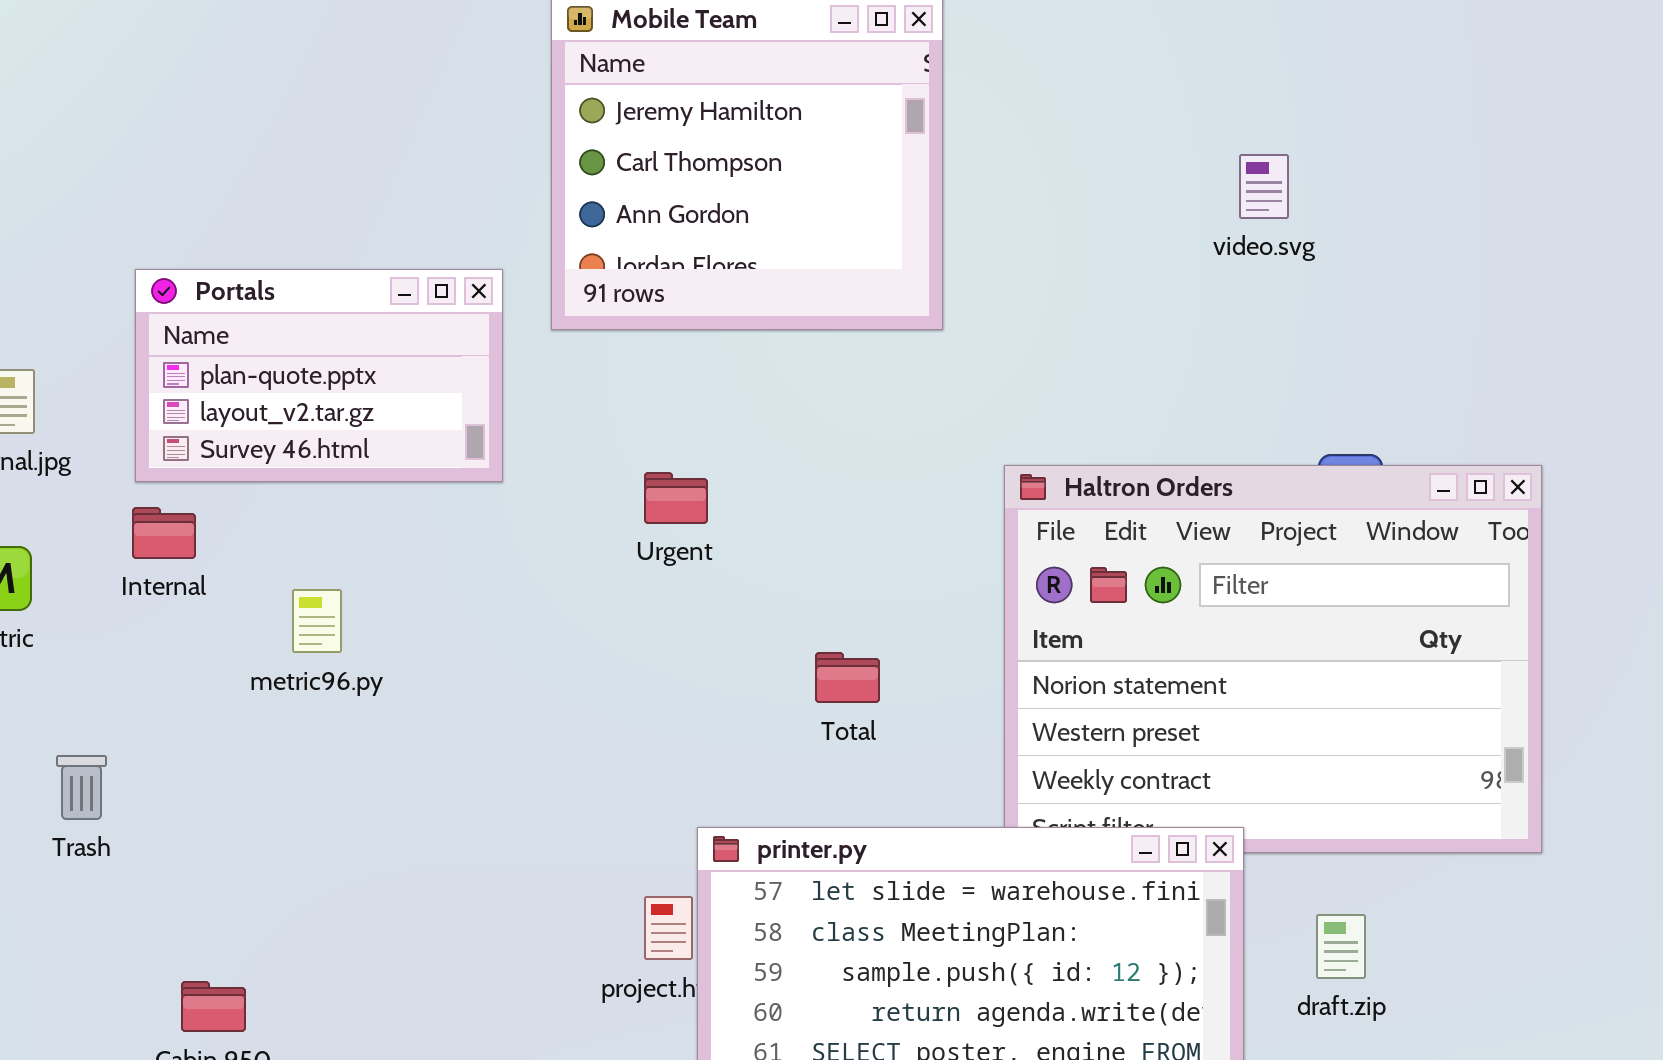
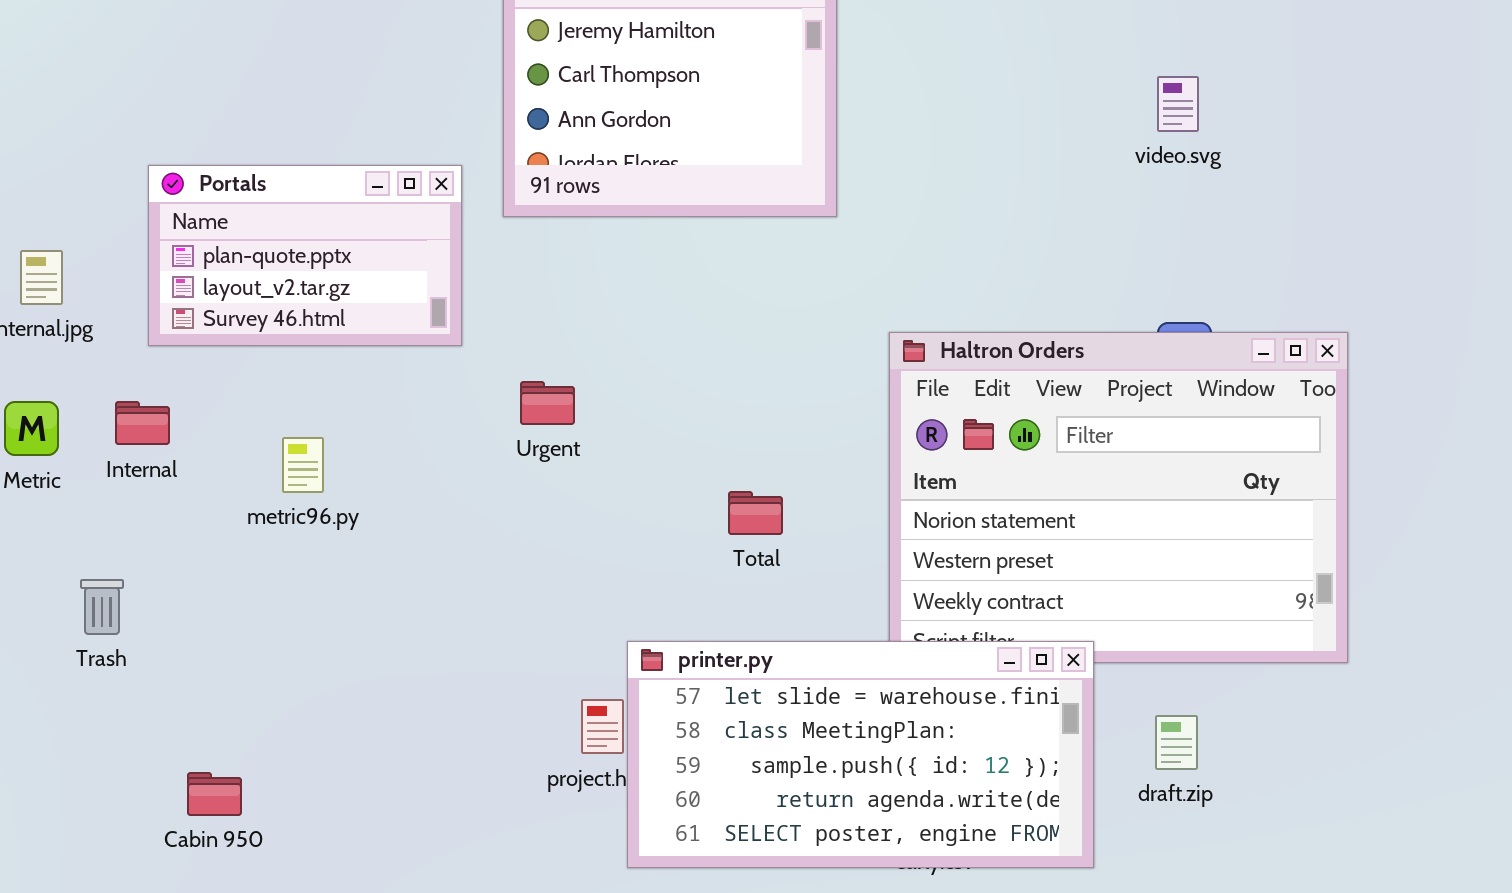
video.svg: [1239,154,1289,219] -> [1157,76,1199,132], moved
Urgent: [644,472,708,524] -> [520,381,575,425], moved
Internal: [132,507,196,559] -> [115,401,170,445], moved

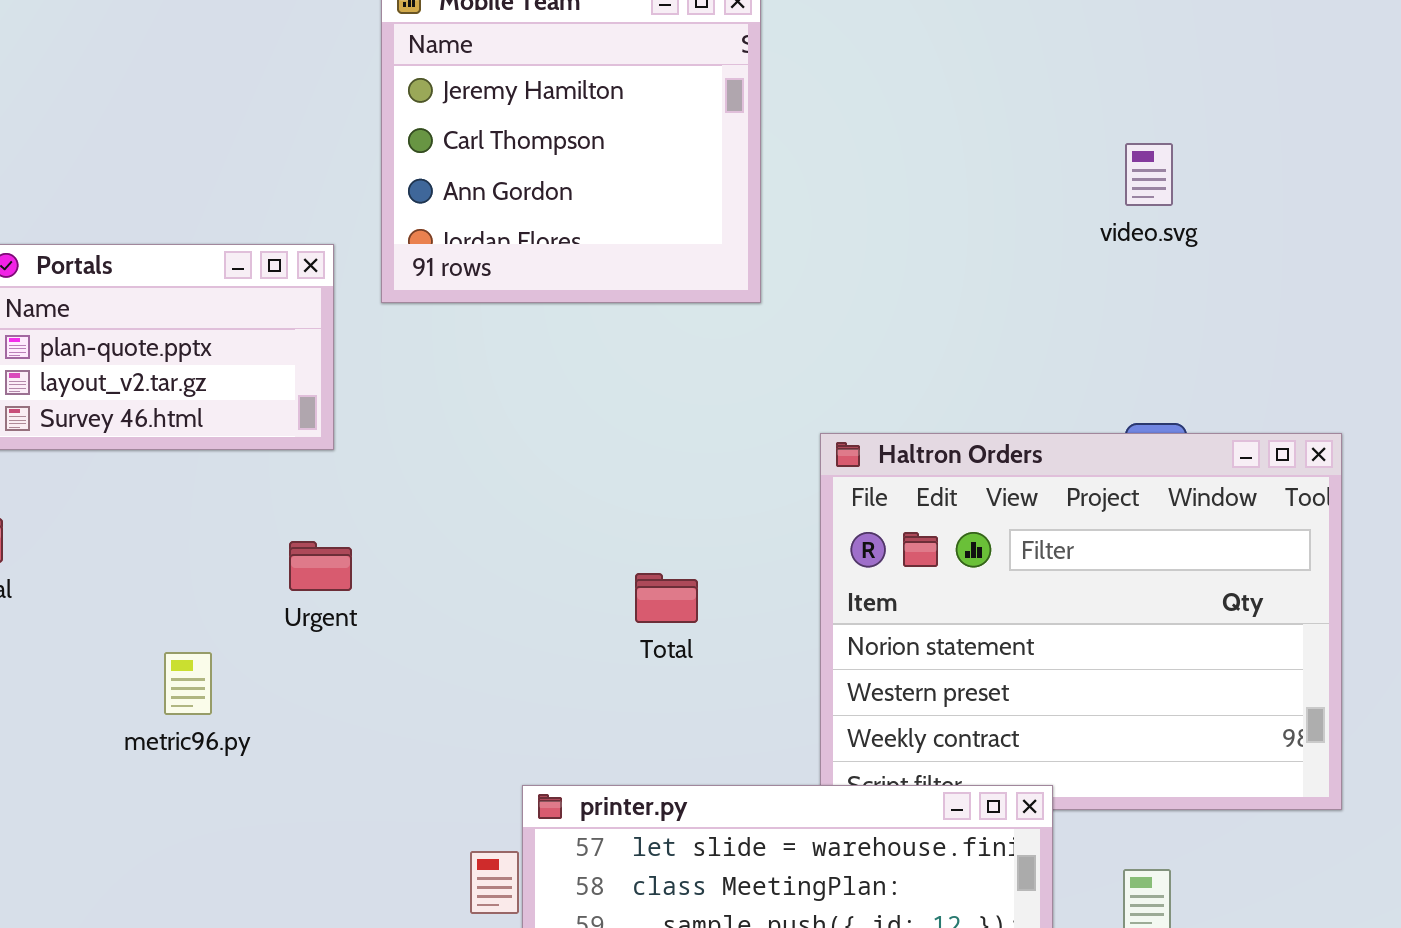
Urgent: [520,381,575,425] -> [289,541,352,591], moved
metric96.py: [282,437,324,493] -> [164,652,212,715], moved
Total: [728,491,783,535] -> [635,573,698,623], moved

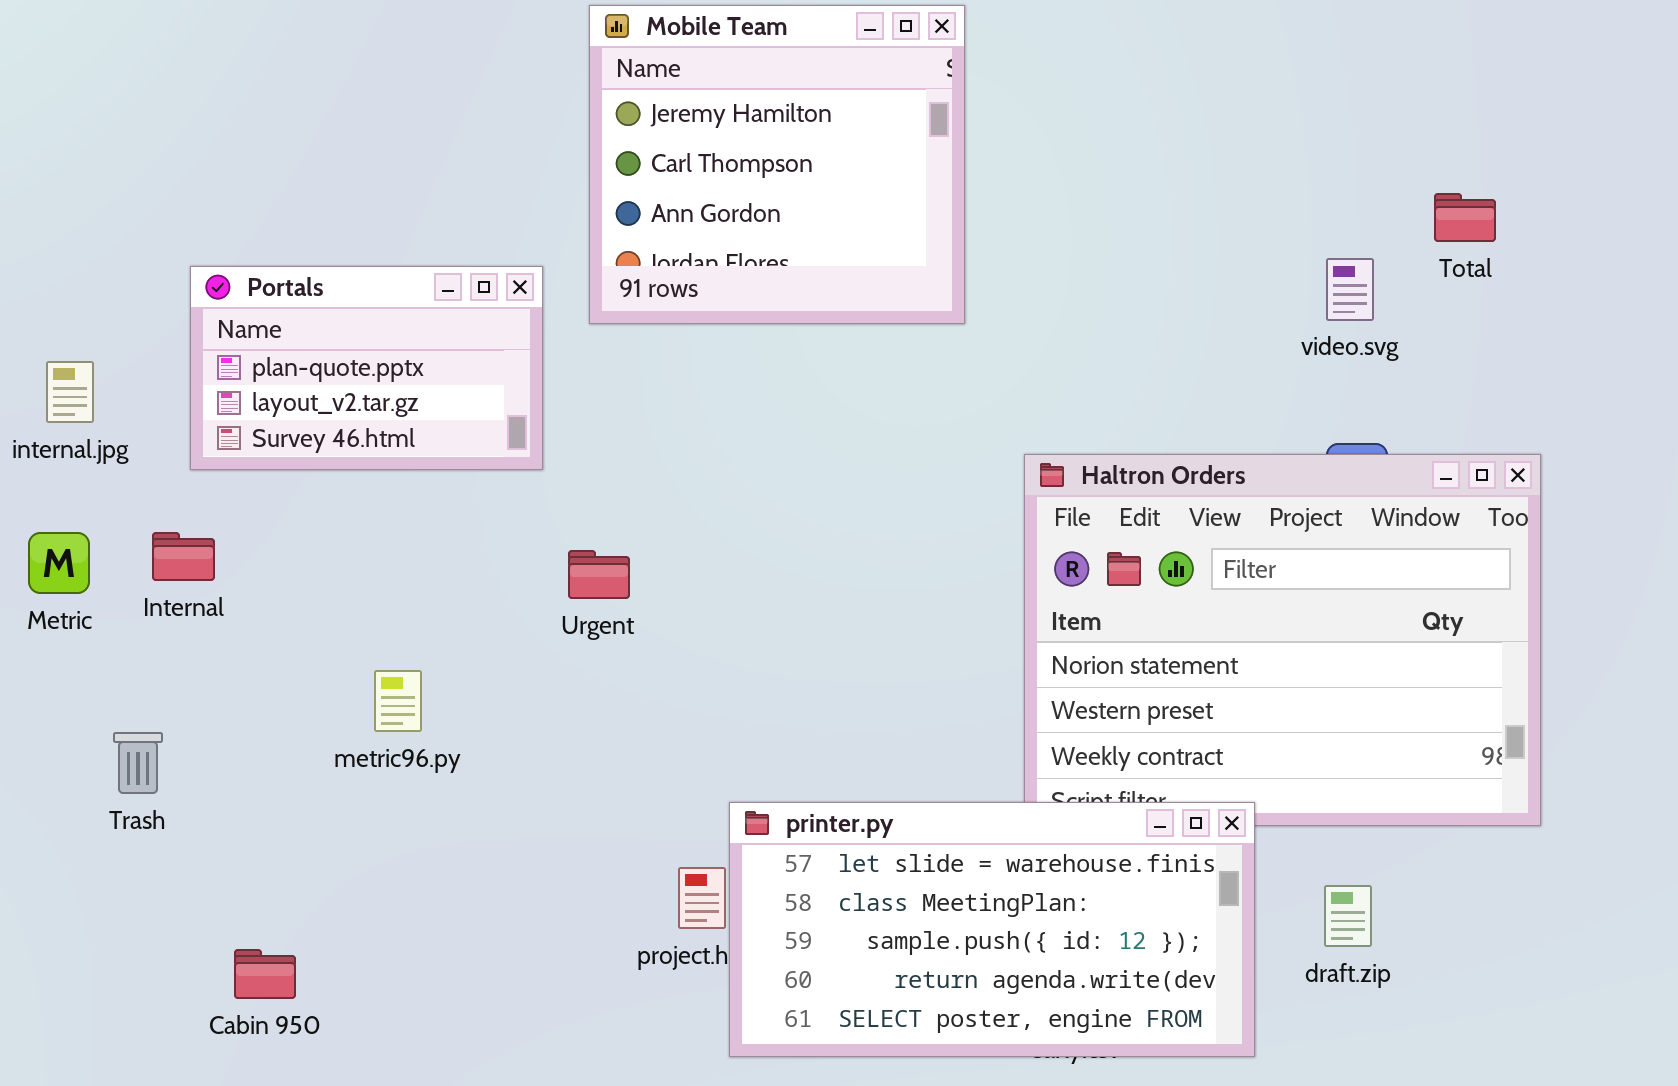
video.svg: [1125,143,1173,206] -> [1326,258,1374,321], moved
Urgent: [289,541,352,591] -> [568,550,630,599], moved
Total: [635,573,698,623] -> [1434,193,1496,242], moved

